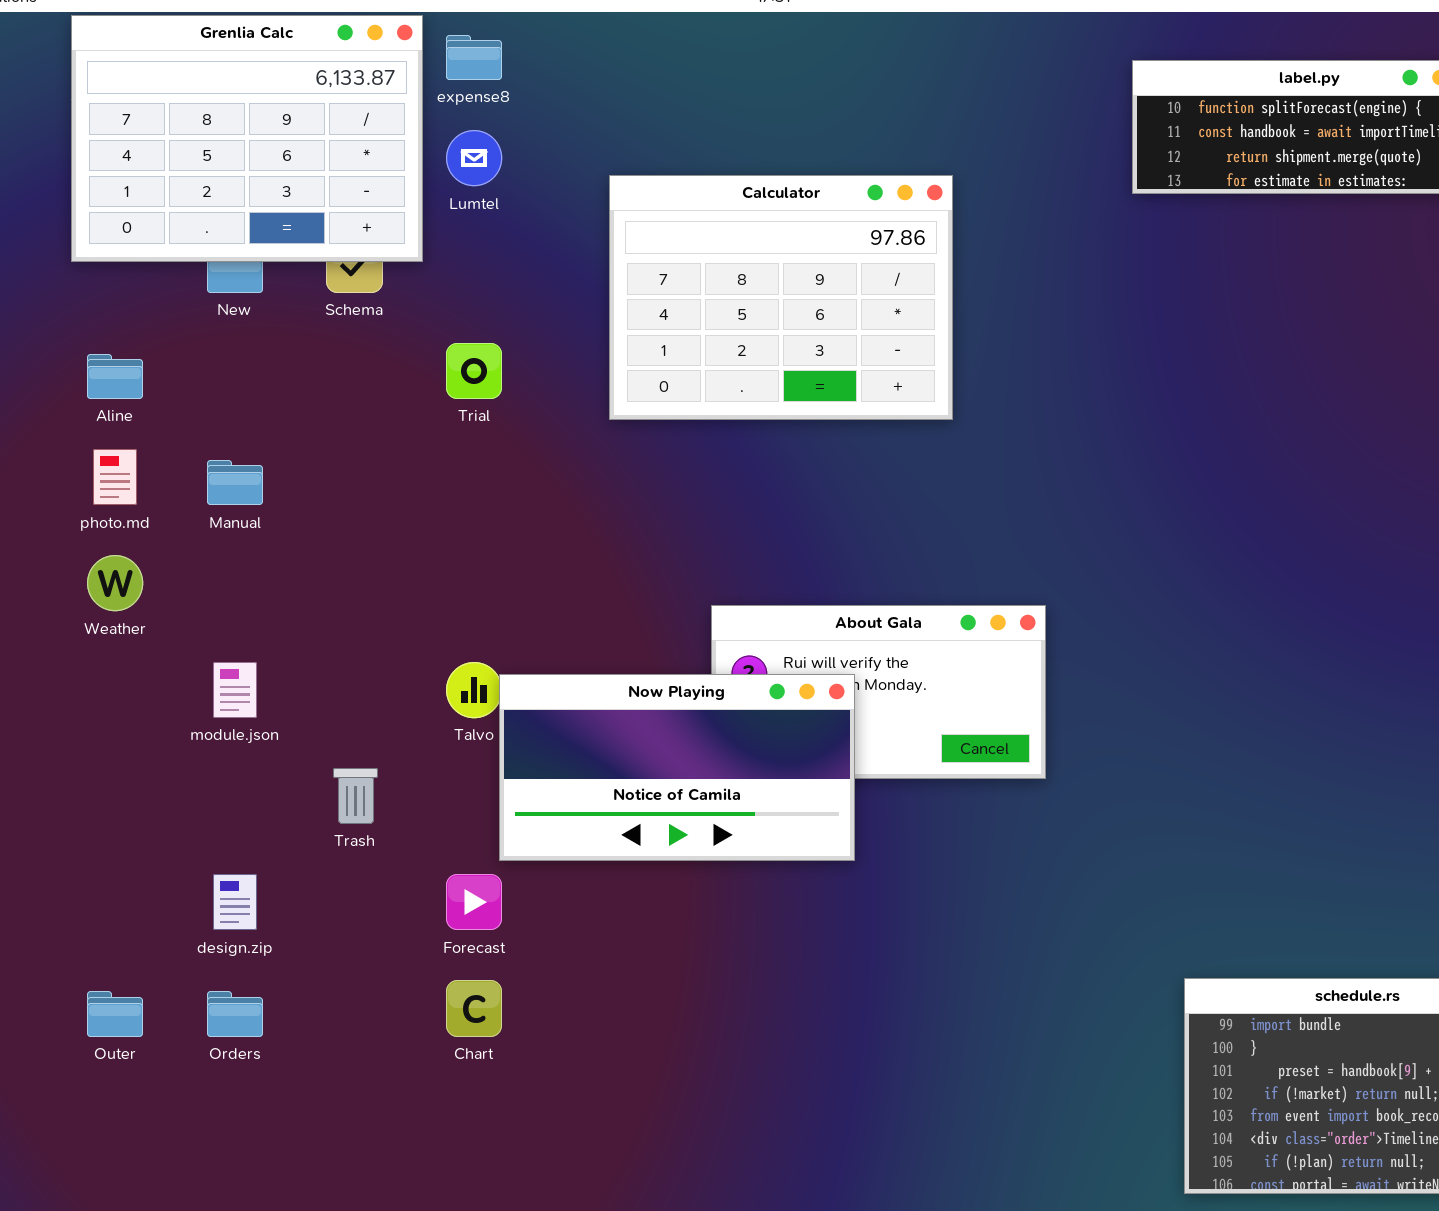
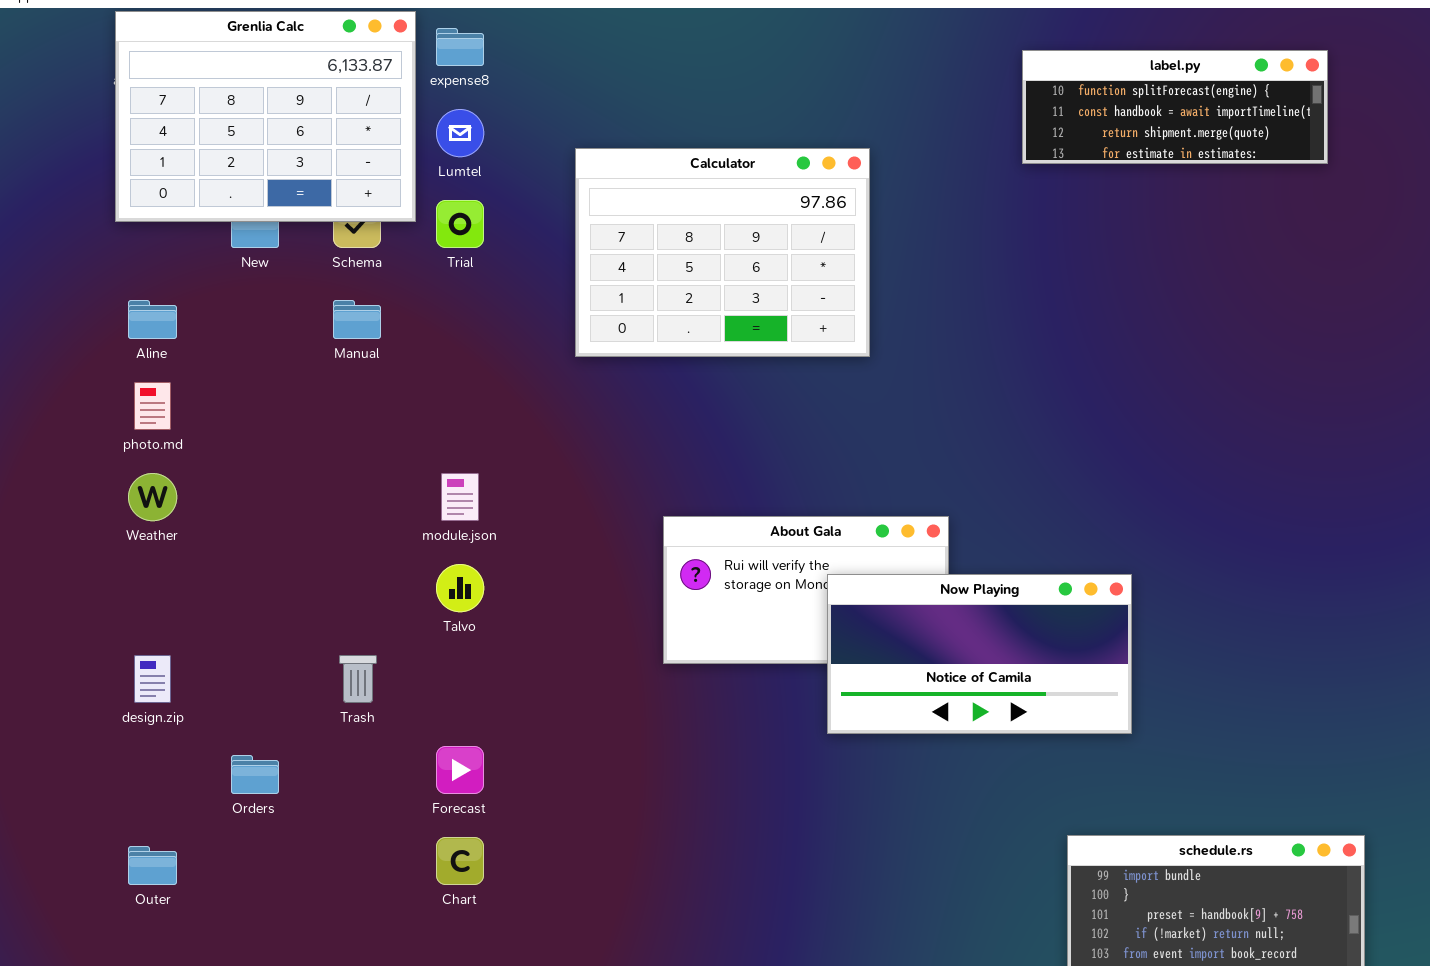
Trial: [446,343,502,399] -> [436,200,484,248], moved
Manual: [207,460,263,505] -> [333,300,381,339], moved
module.json: [213,662,257,718] -> [441,473,479,521], moved
Now Playing: [499,674,855,861] -> [827,574,1132,734], moved
design.zip: [213,874,257,930] -> [134,655,171,703], moved
Orders: [207,991,263,1037] -> [231,755,279,794], moved

